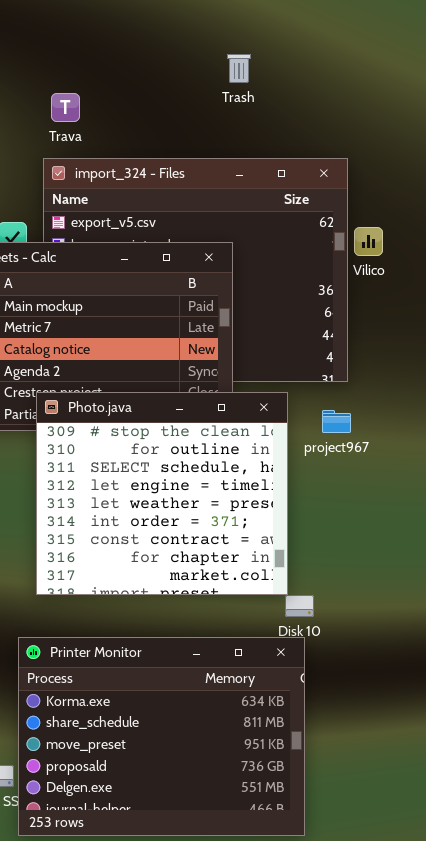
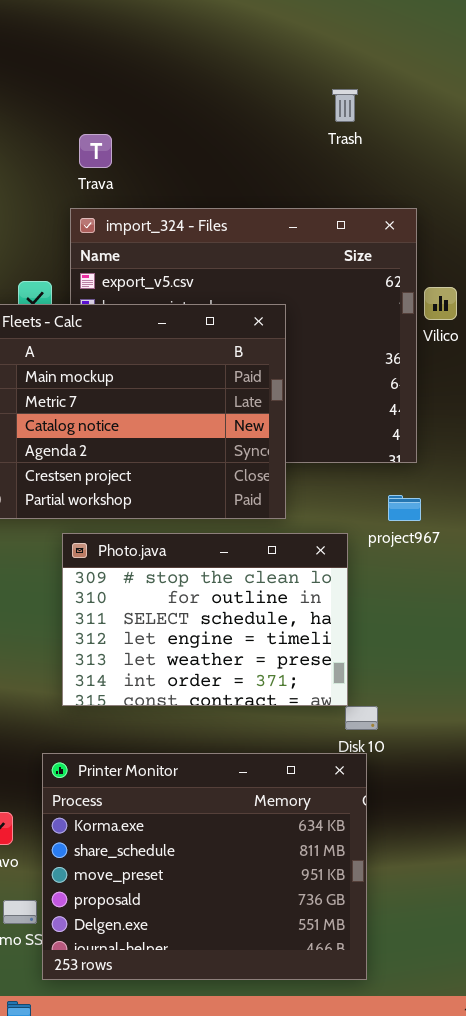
Trash: [227,54,251,83] -> [332,89,358,122], moved
Photo.java: [36,392,288,595] -> [62,533,348,706], resized

